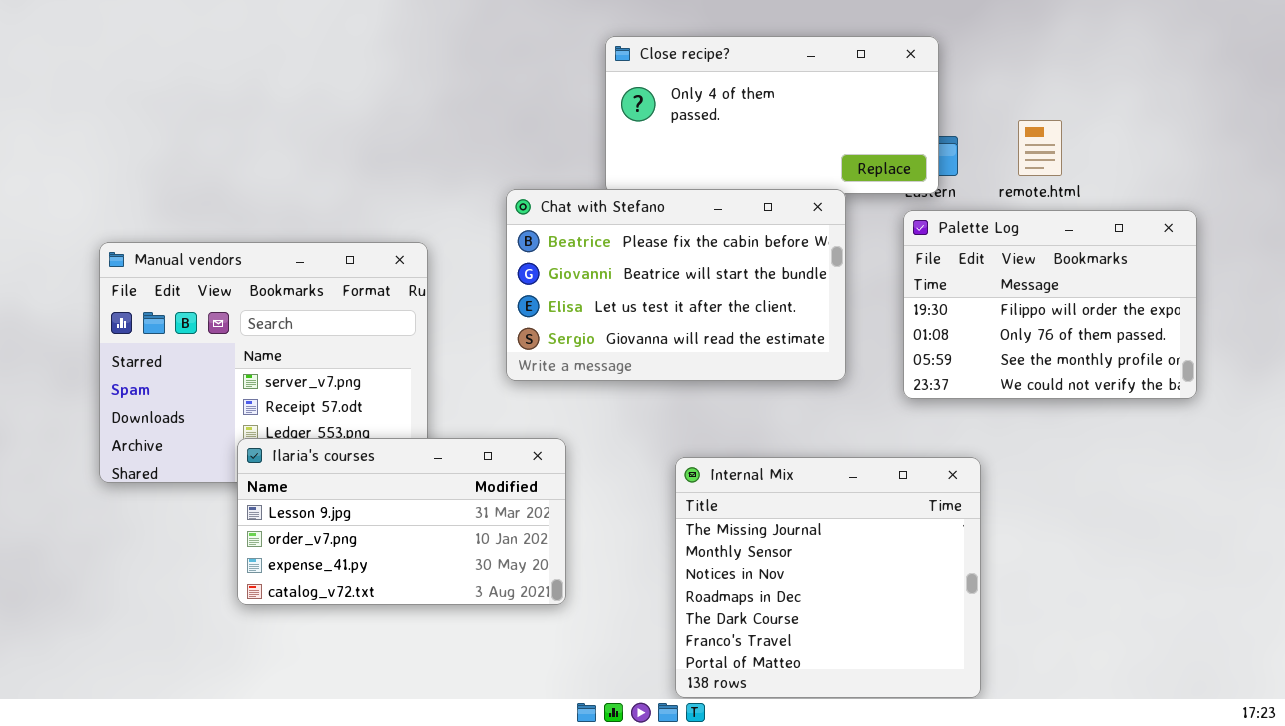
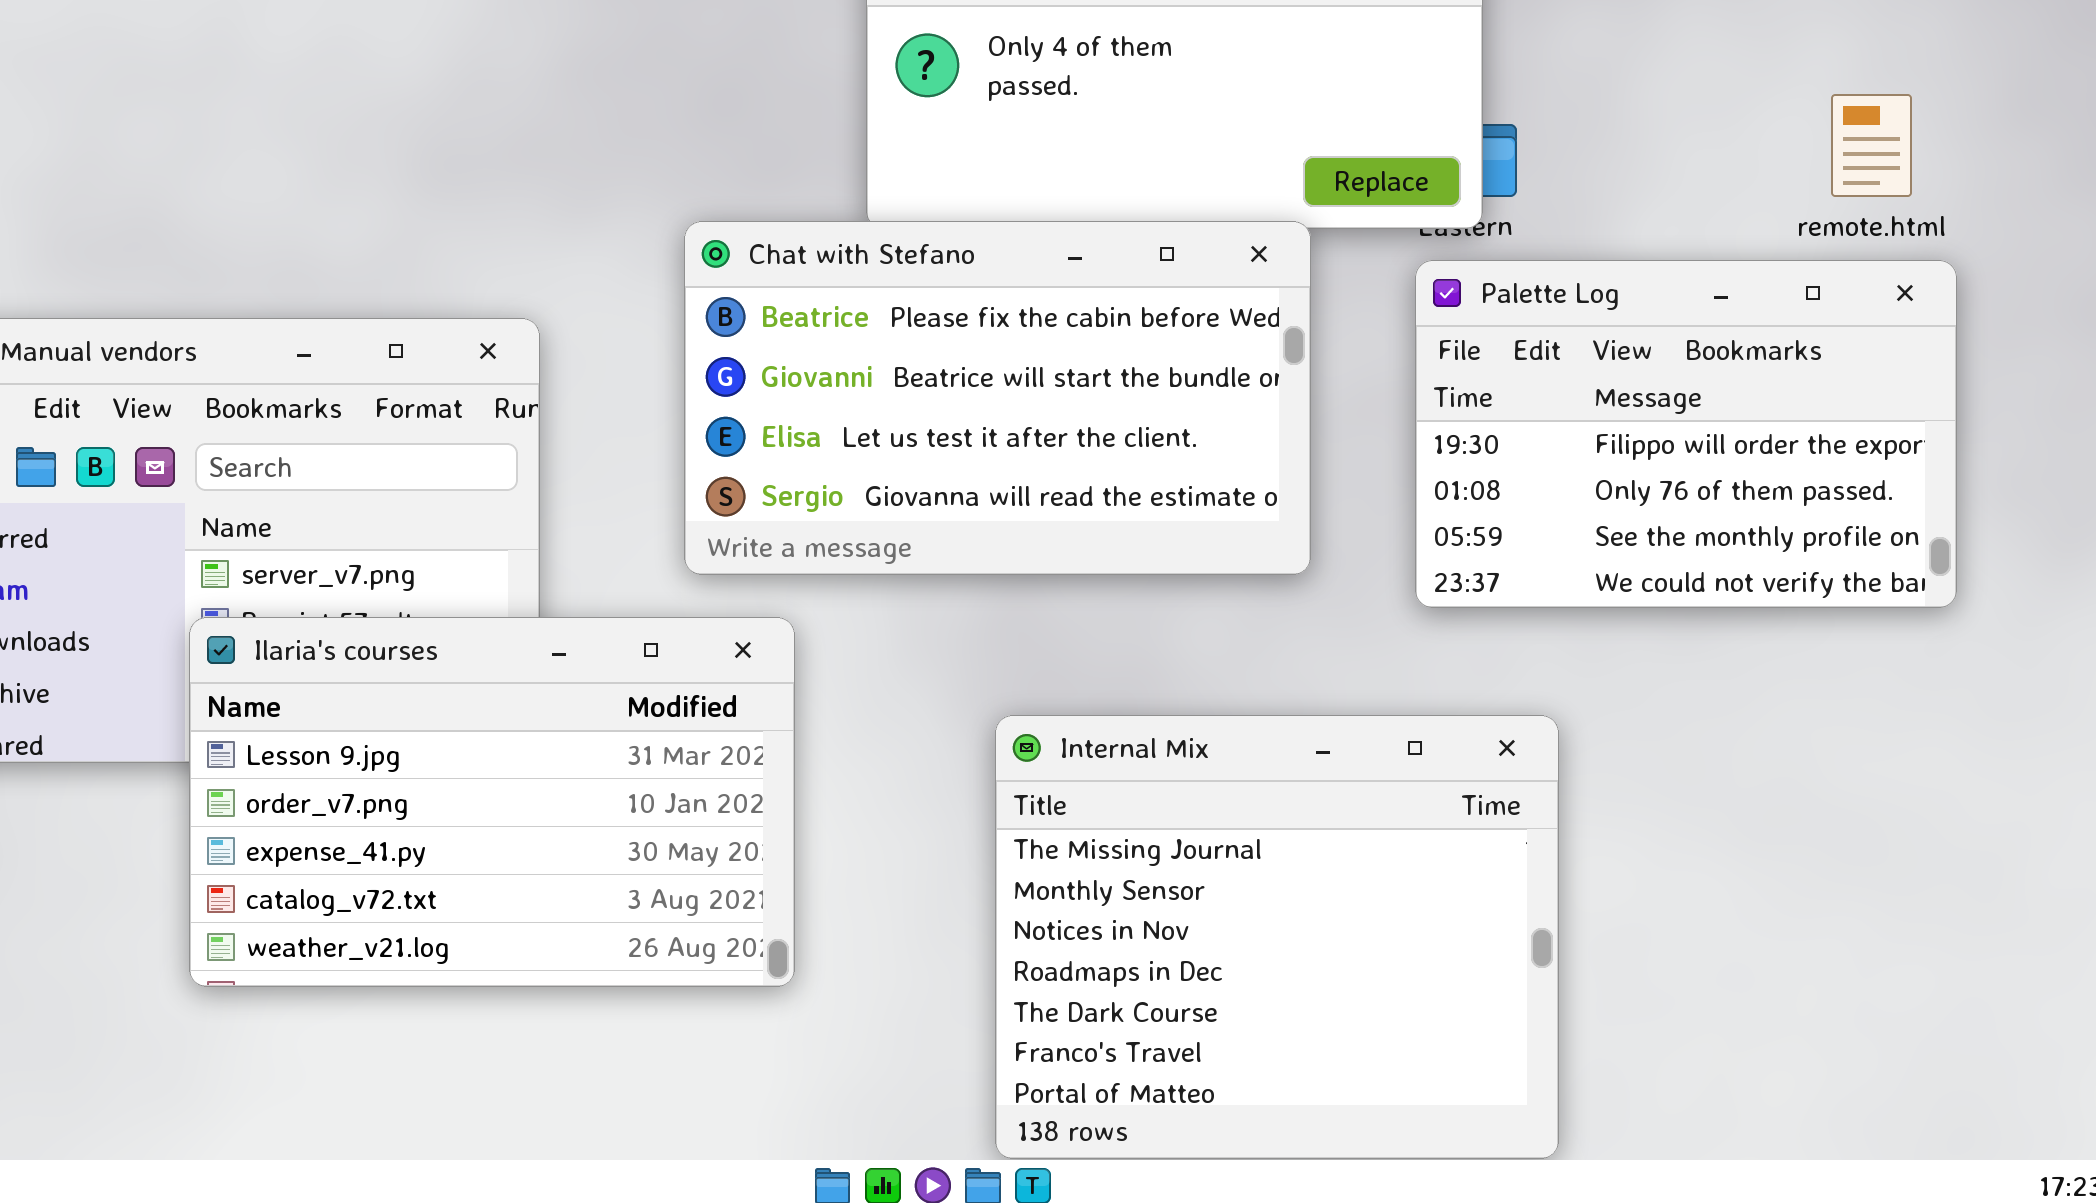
remote.html: [1018,120,1062,176] -> [1831,94,1912,197], moved
Ilaria's courses: [237,438,566,605] -> [189,617,795,987], resized

